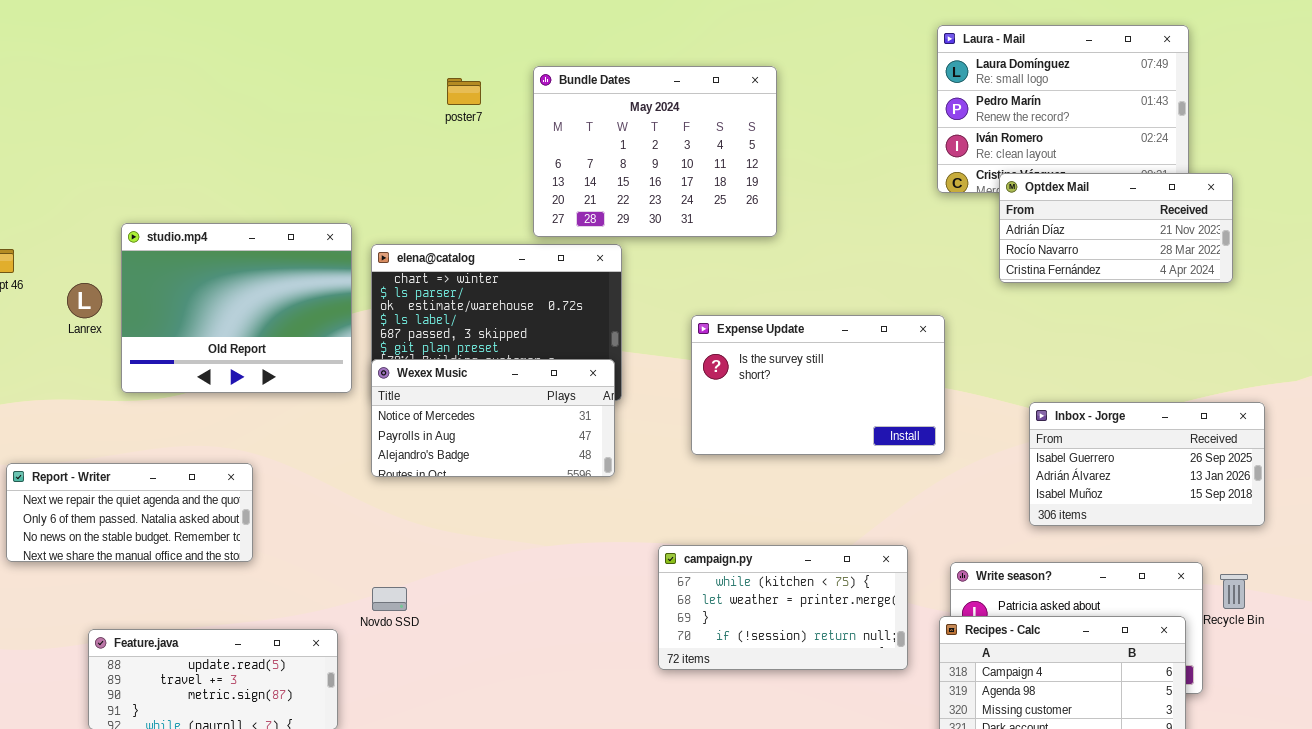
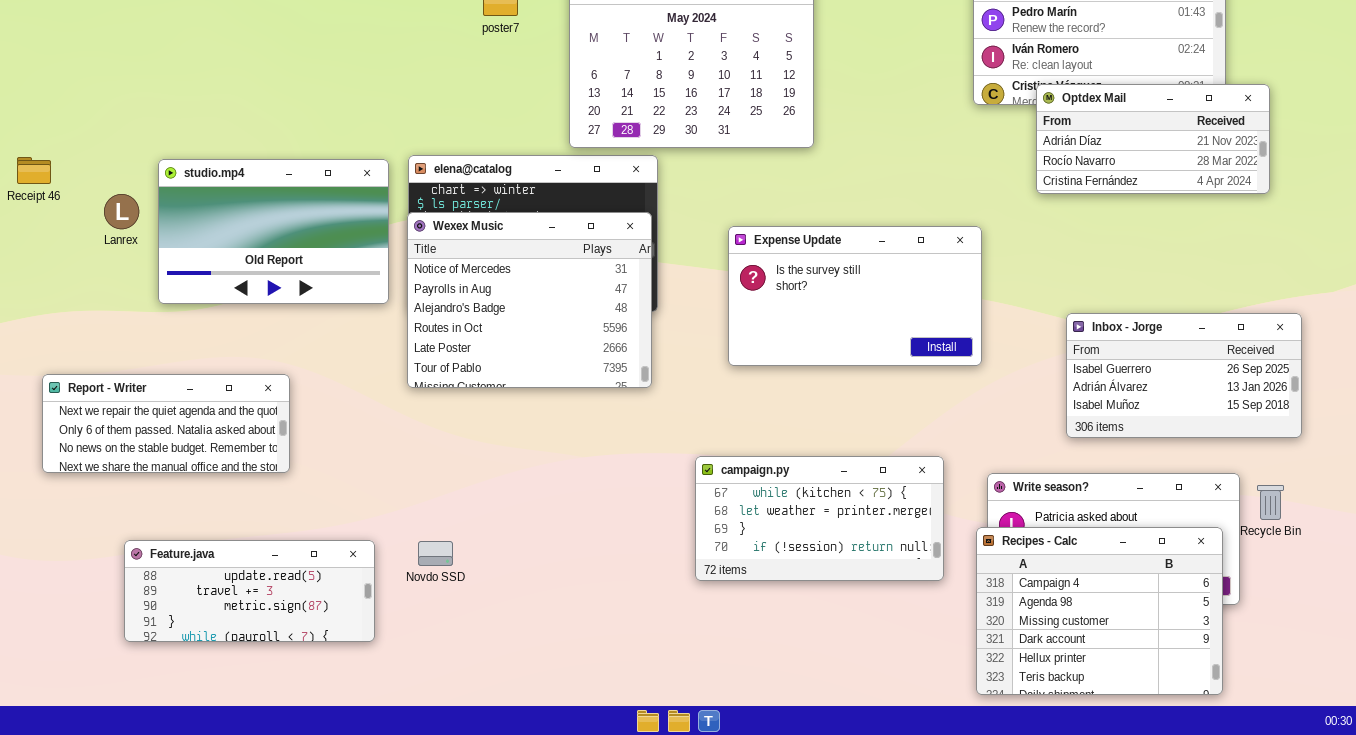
studio.mp4: [121,223,352,393] -> [158,159,389,304], resized
Wexex Music: [371,359,615,477] -> [407,212,652,388], resized
Novdo SSD: [372,587,407,611] -> [418,541,453,566], moved

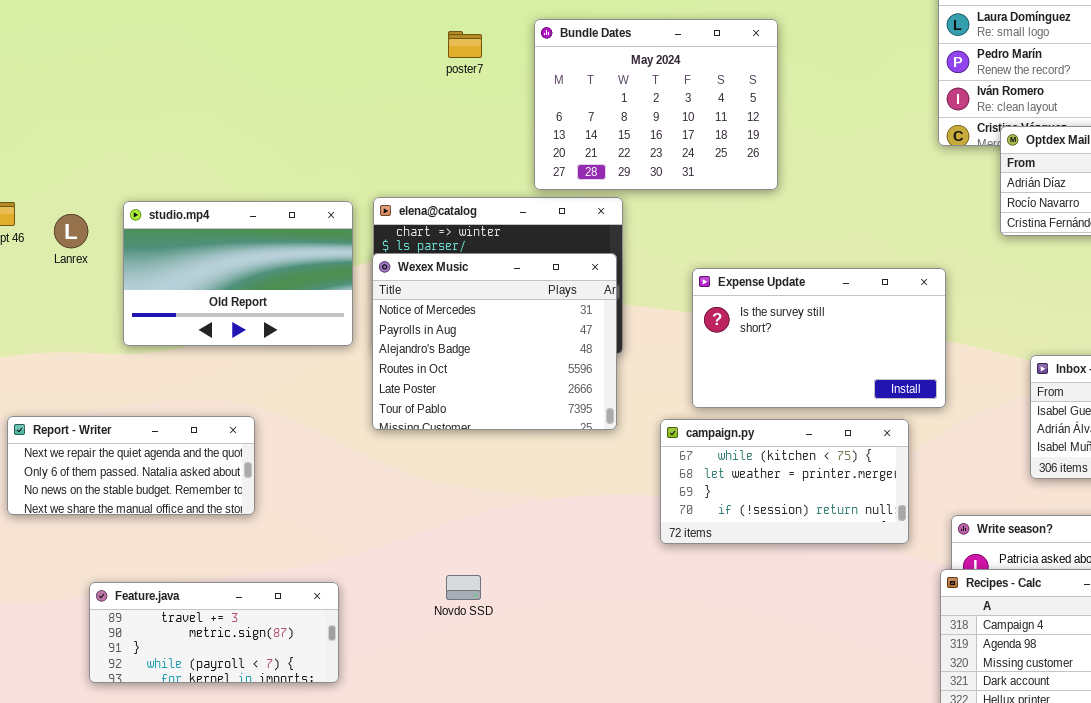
Lanrex: [104,194,139,229] -> [54,214,88,248], moved
campaign.py: [695,456,944,581] -> [660,419,909,544], moved
Feature.java: [124,540,375,642] -> [89,582,339,683], scrolled down 1 row
Novdo SSD: [418,541,453,566] -> [446,575,481,600], moved

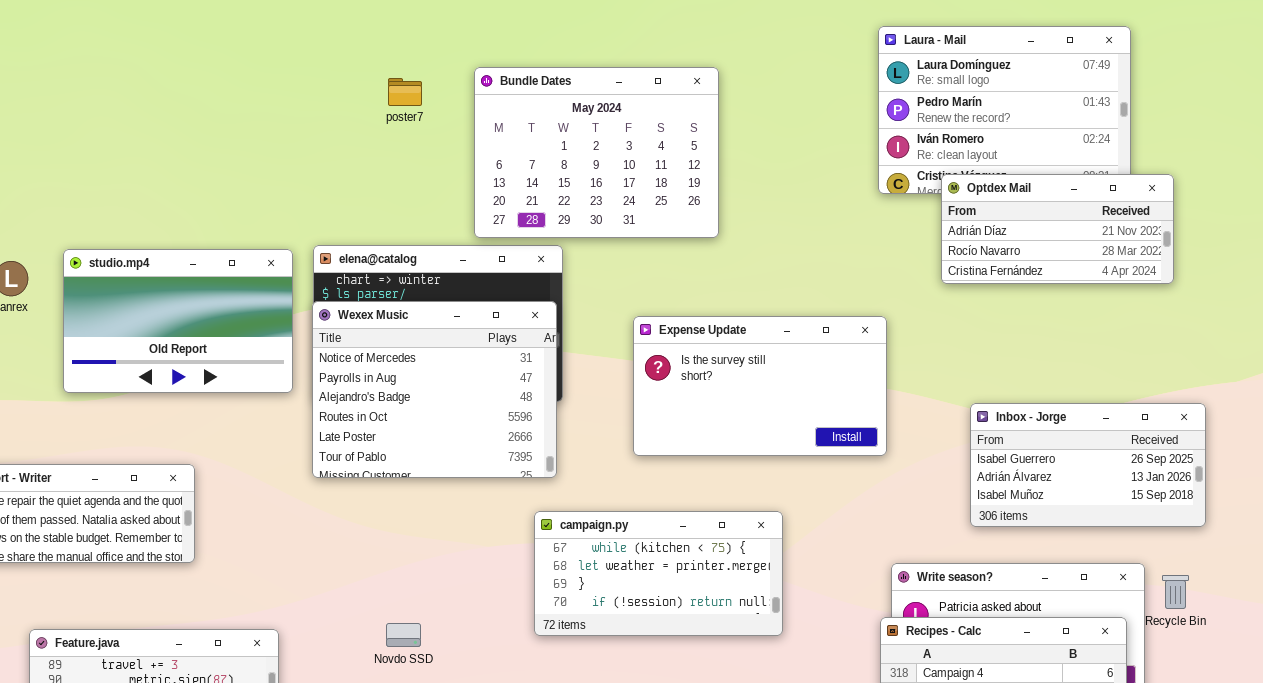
campaign.py: [660,419,909,544] -> [534,511,783,636], moved

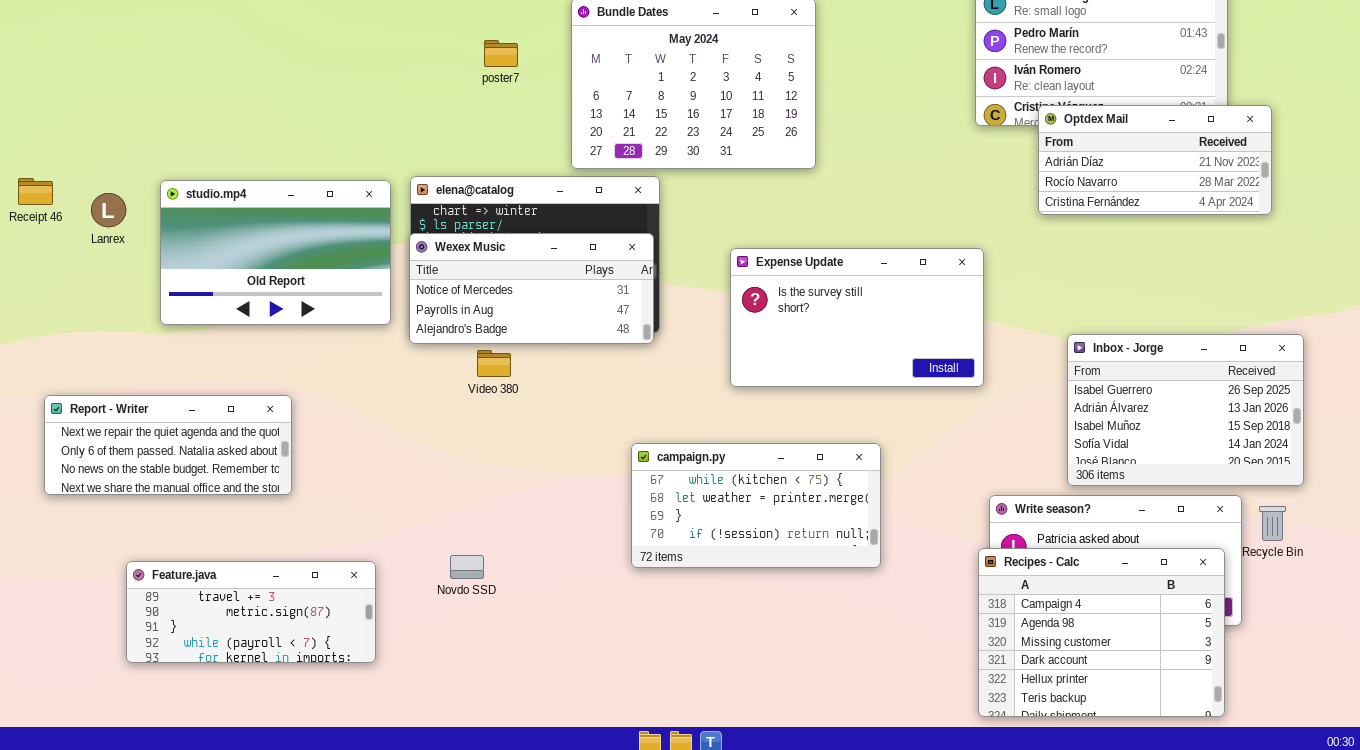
poster7: [388,78,422,106] -> [484,40,518,67], moved
Wexex Music: [312,301,557,478] -> [409,233,654,344], resized
Inbox - Jorge: [970,403,1206,527] -> [1067,334,1304,486], resized
Novdo SSD: [386,623,421,647] -> [450,555,484,579], moved

